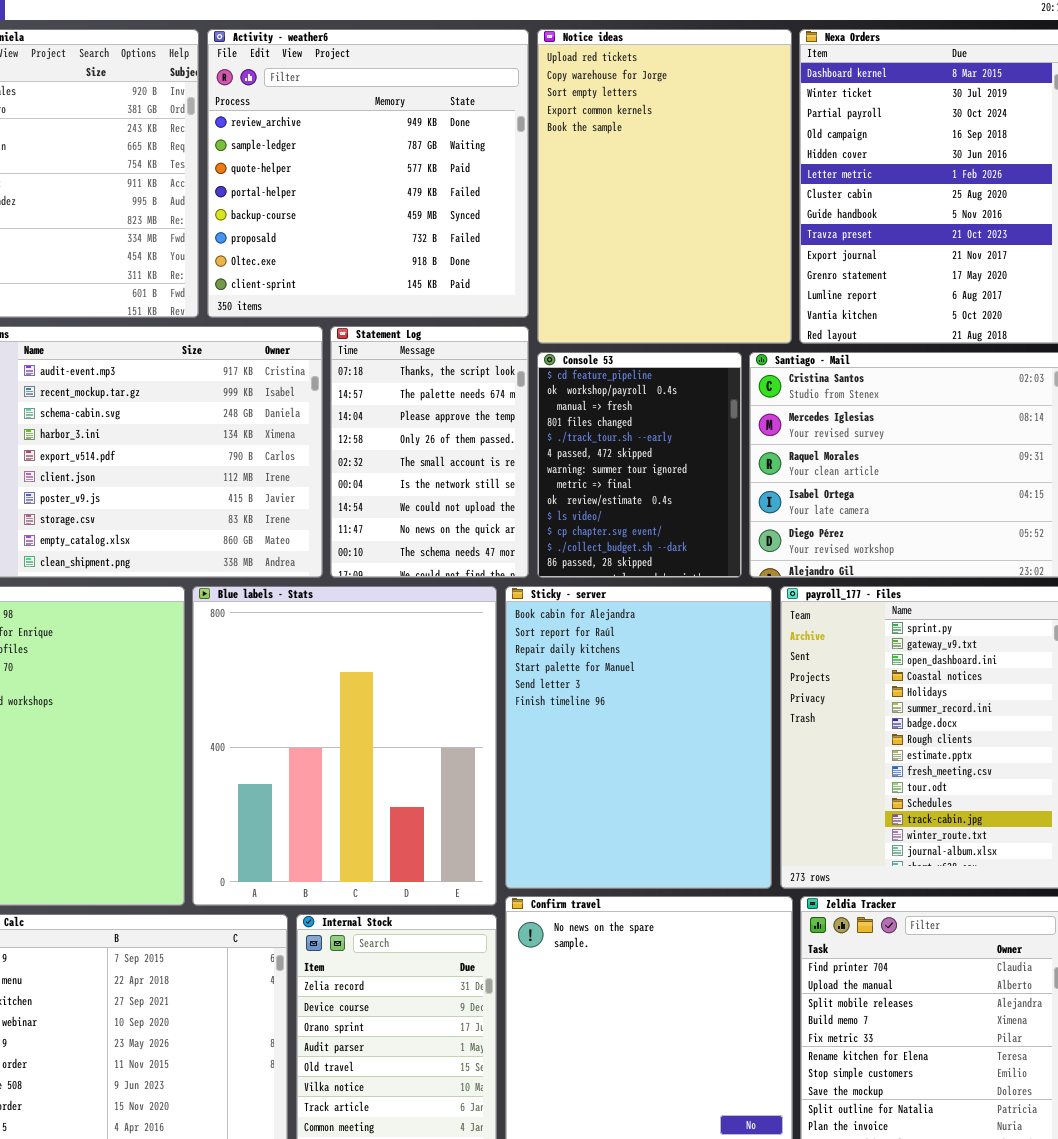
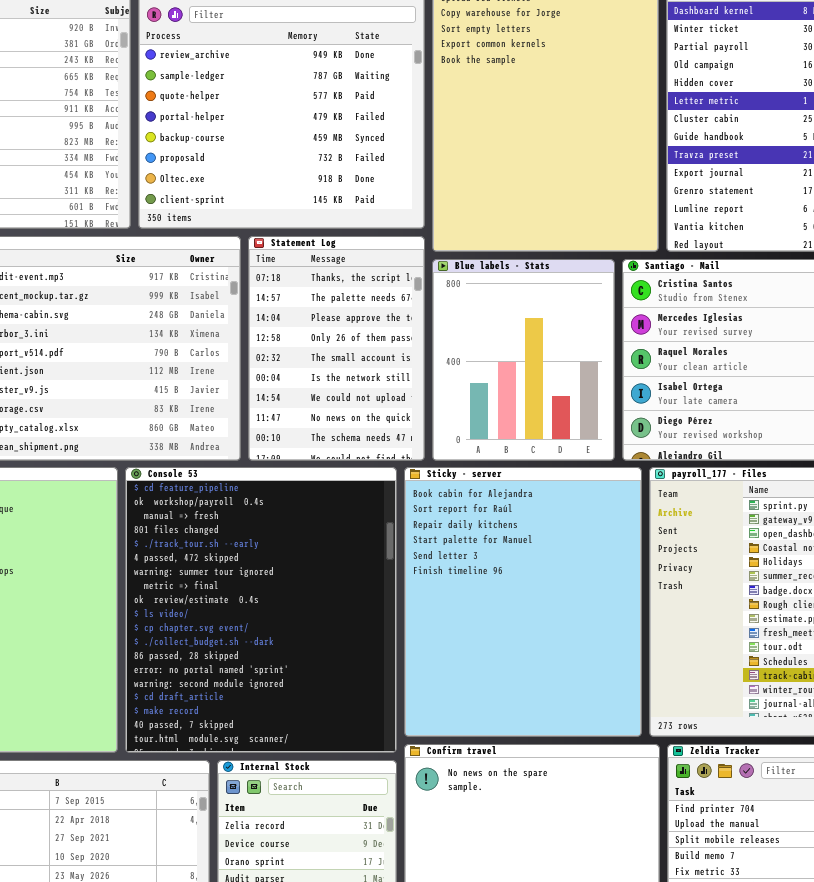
Console 53: [537,352,742,578] -> [125,467,397,753], moved, resized
Blue labels - Stats: [192,586,497,906] -> [432,259,615,461], moved, resized

